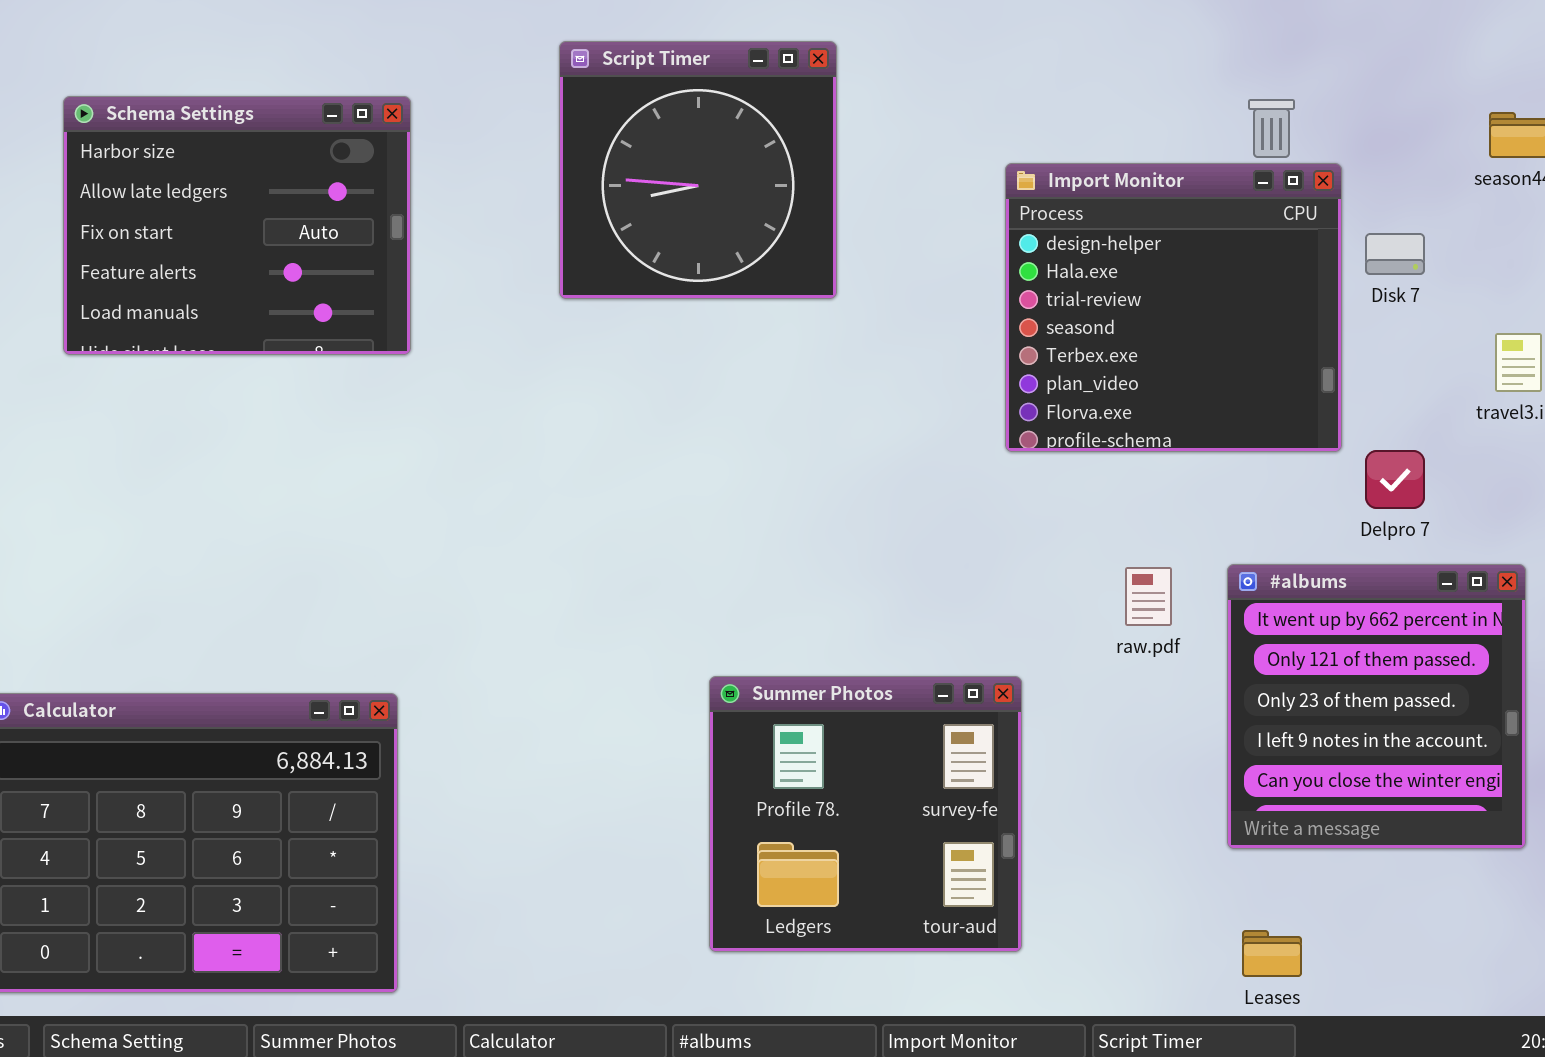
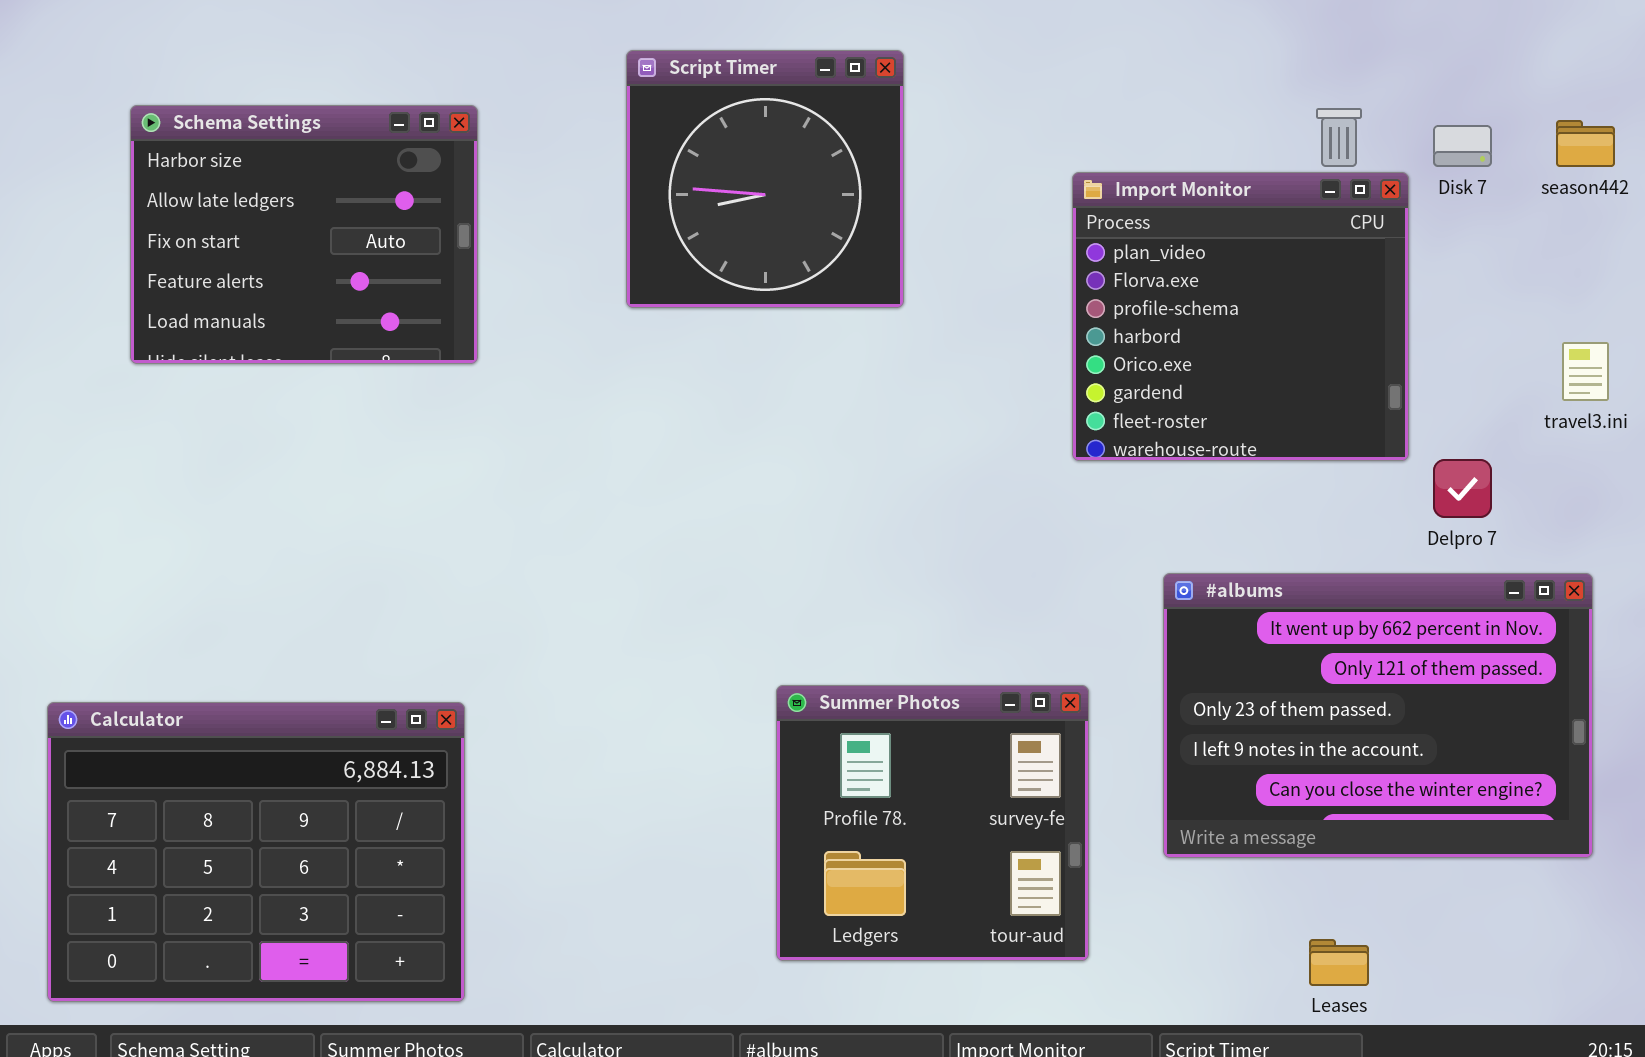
Import Monitor: [1005,163,1342,452] -> [1072,172,1409,461], scrolled down 5 rows
Disk 7: [1365,233,1425,275] -> [1433,125,1492,167], moved
#albums: [1227,564,1526,849] -> [1163,573,1593,858], resized

